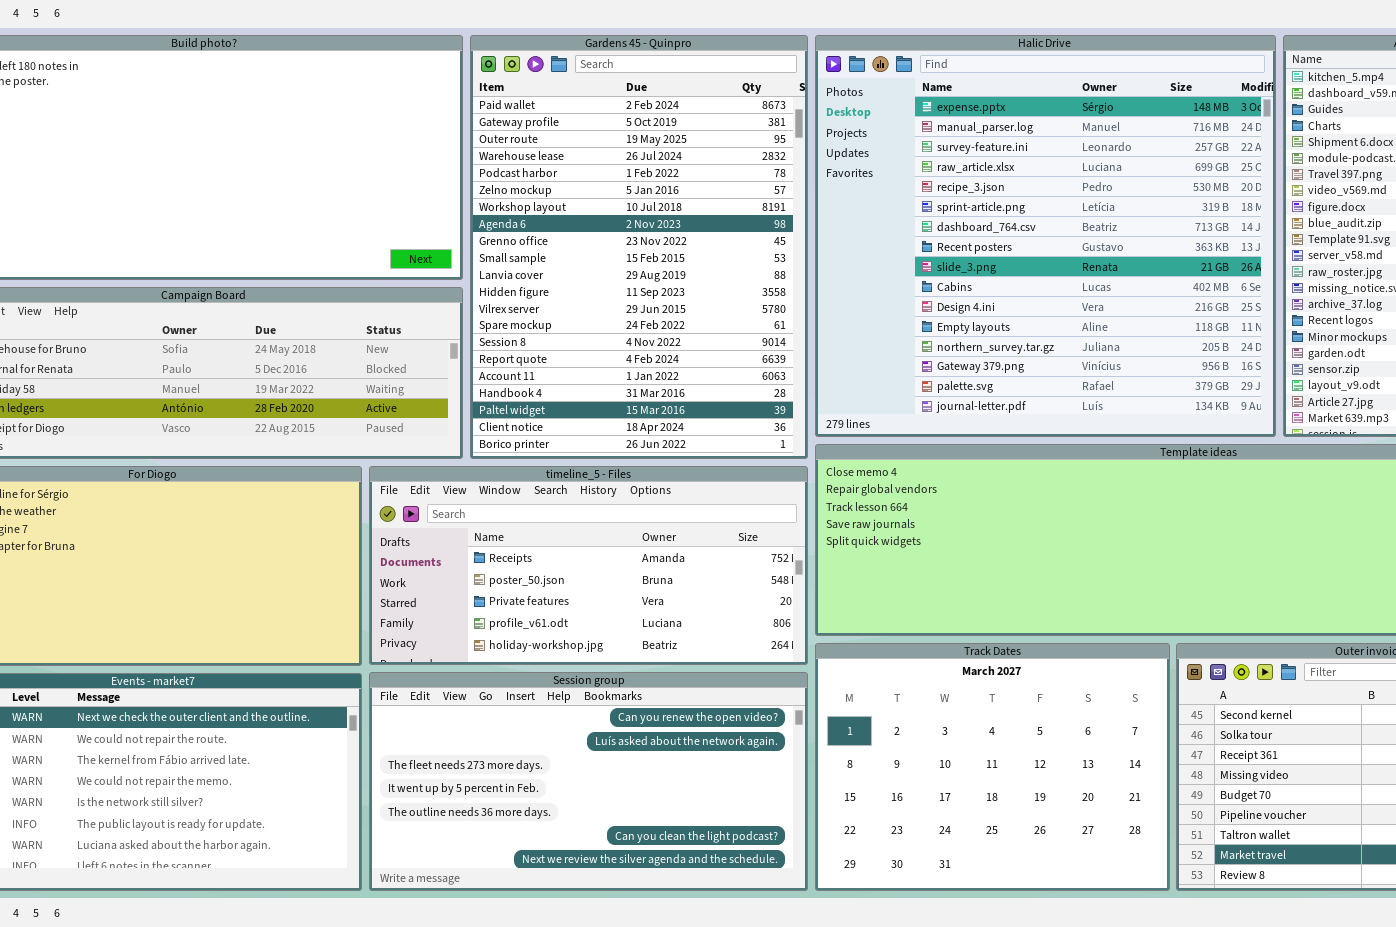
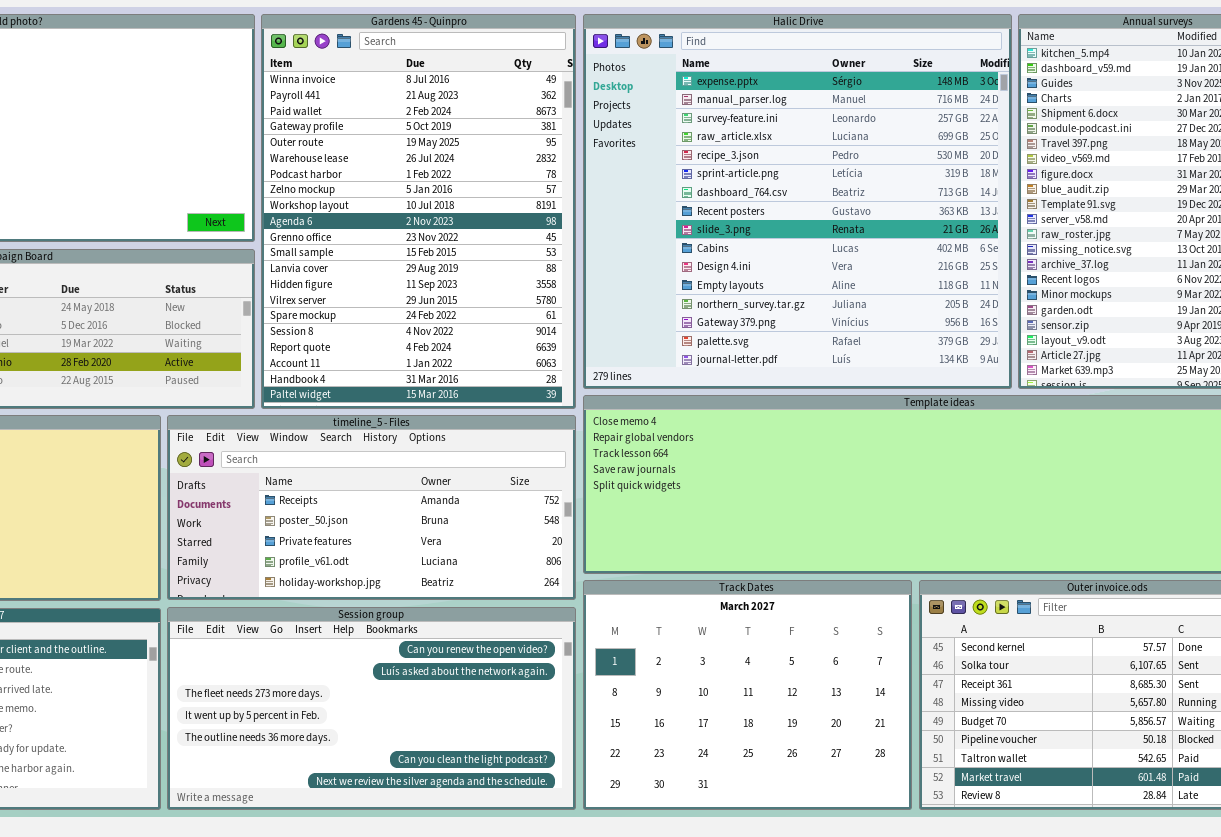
Gardens 45 - Quinpro: [470,35,808,459] -> [261,14,576,409], scrolled up 2 rows

